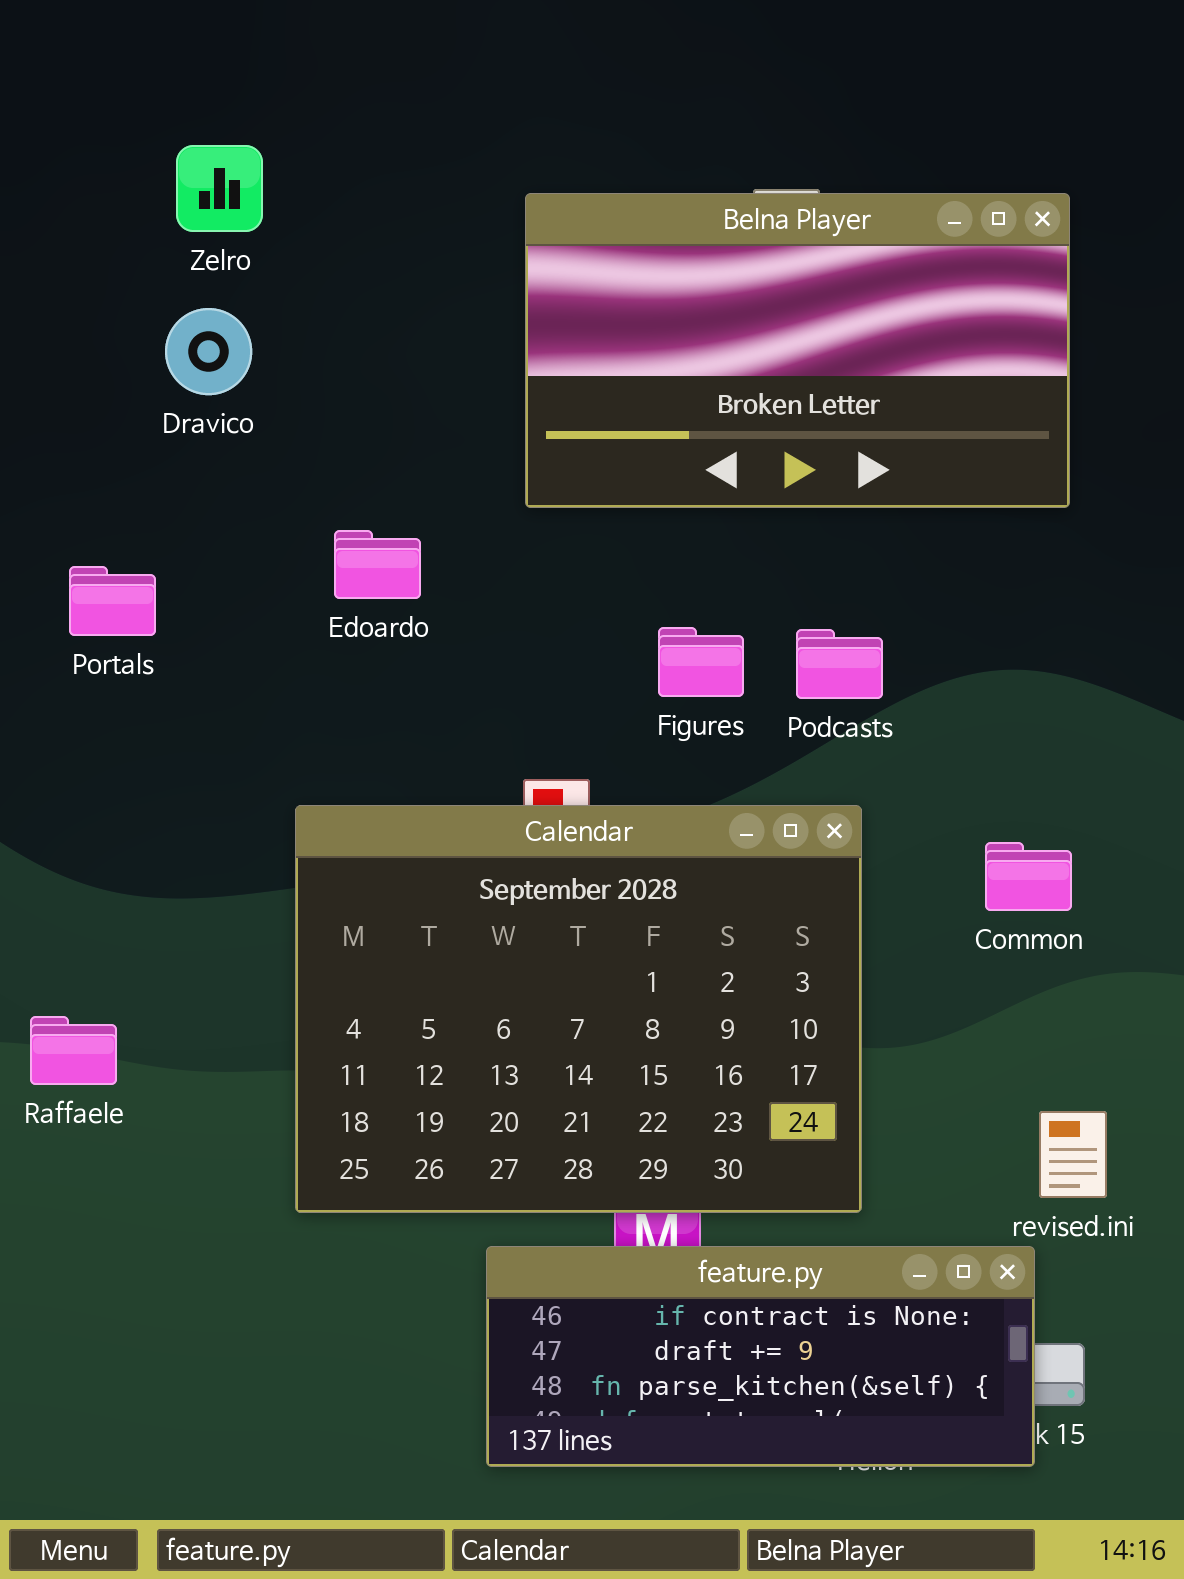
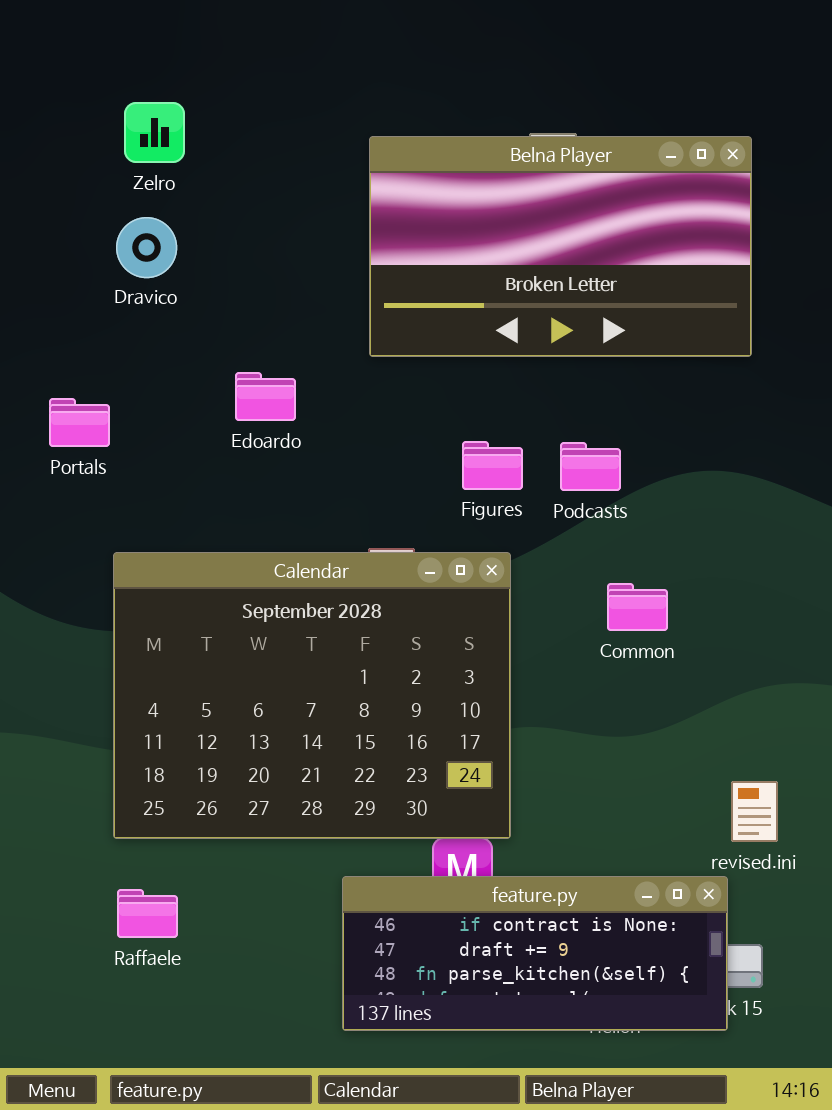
Calendar: [295,805,862,1213] -> [113,552,511,839], moved
Common: [985,842,1072,911] -> [607,583,668,631], moved
Raffaele: [30,1016,117,1085] -> [117,889,178,938], moved

